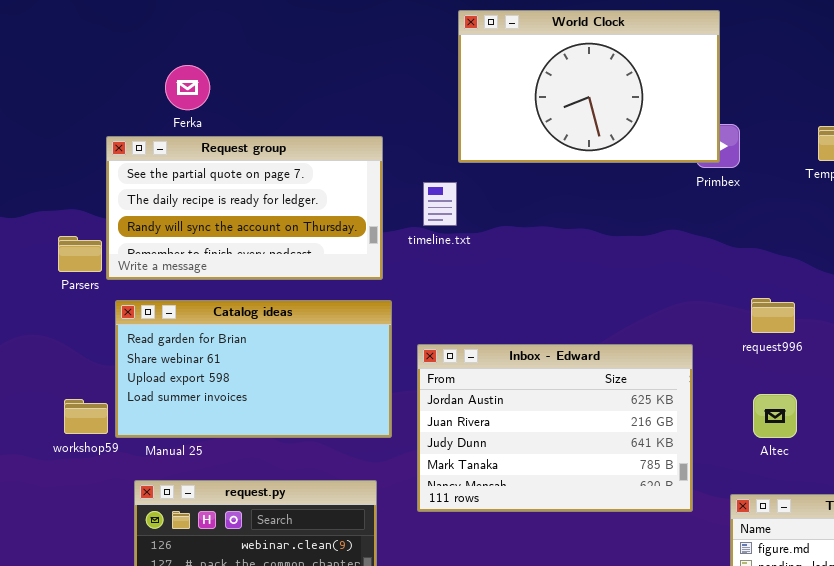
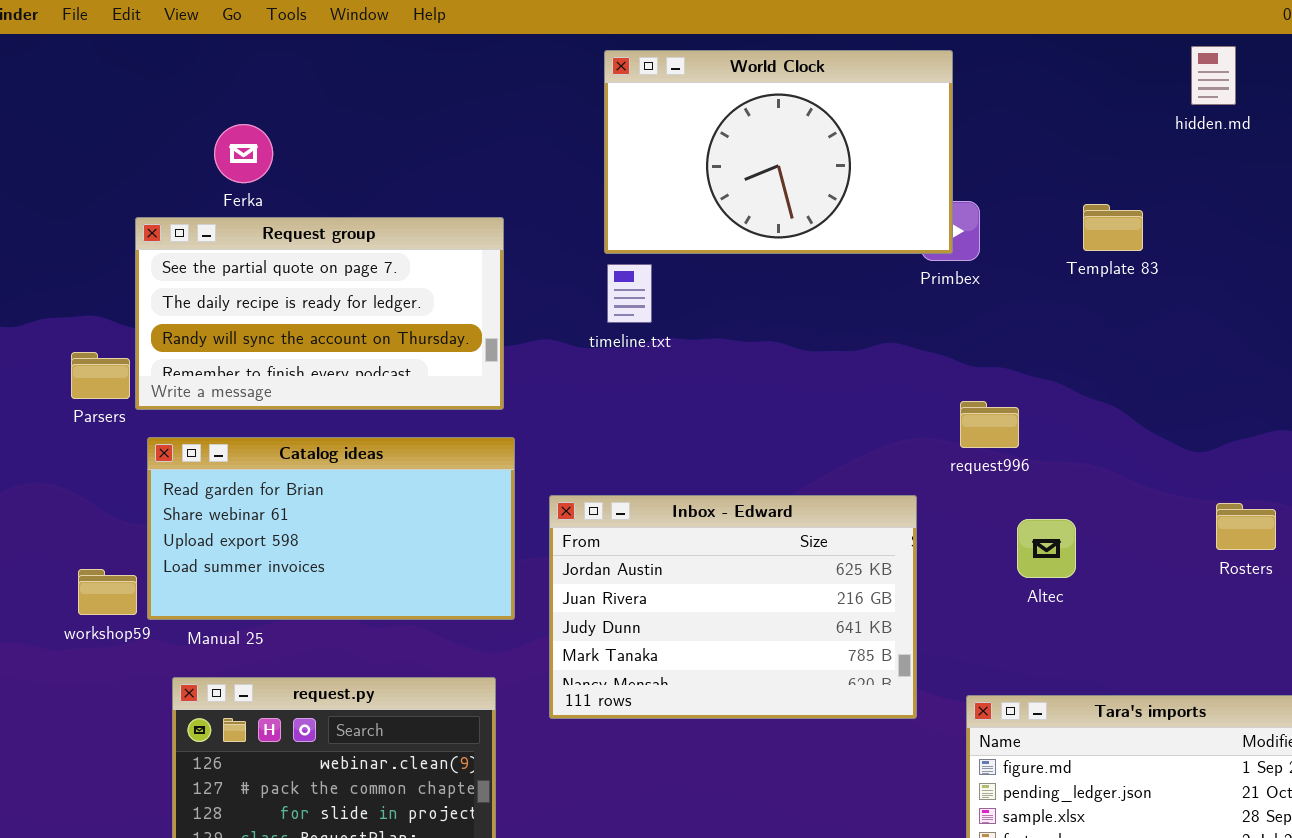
timeline.txt: [423,182,457,226] -> [607,264,652,323], moved
request996: [751,298,795,333] -> [960,401,1019,448], moved
Altec: [753,394,797,438] -> [1017,519,1076,578], moved

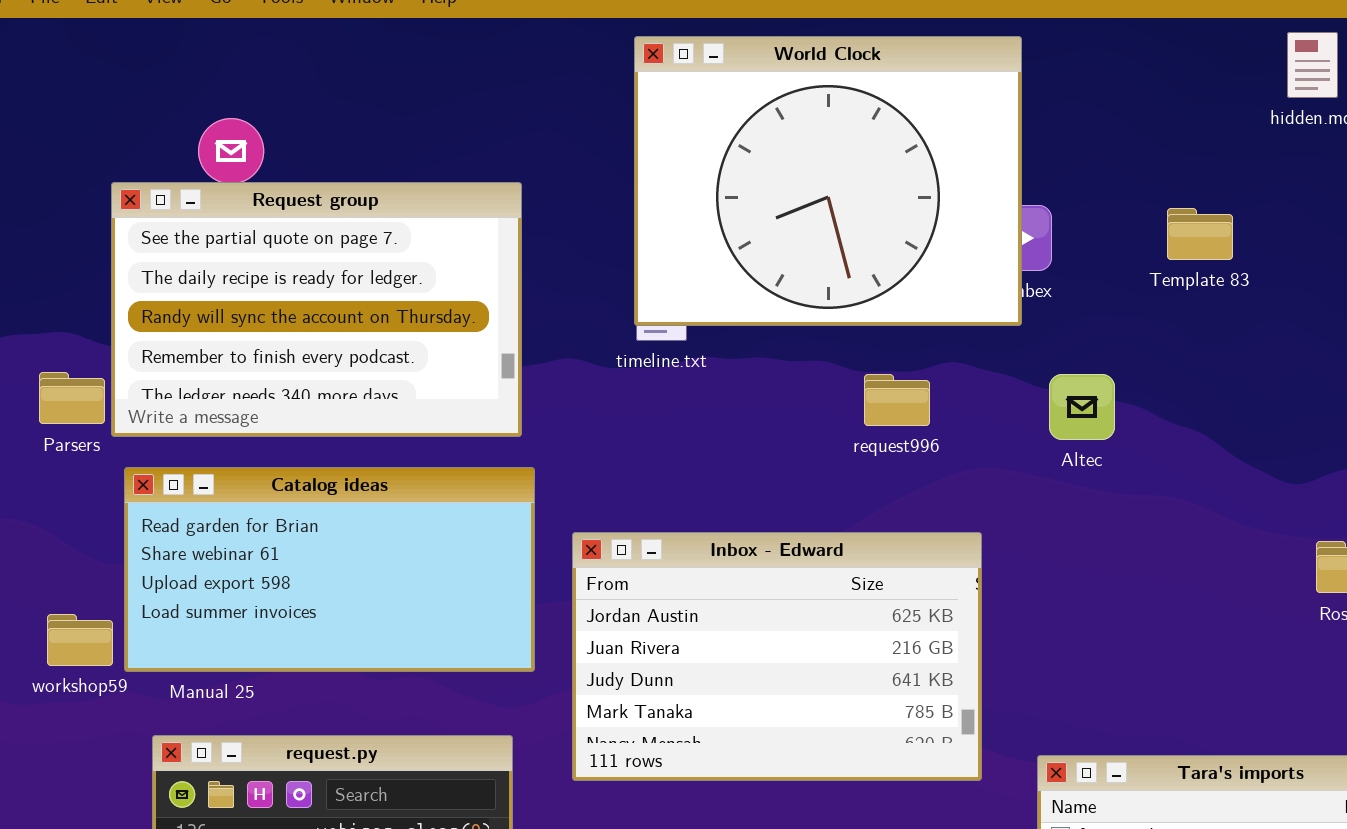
World Clock: [604,50,953,254] -> [634,36,1022,326], resized
Request group: [135,217,504,410] -> [111,182,522,437], resized
request996: [960,401,1019,448] -> [864,374,930,426], moved
Altec: [1017,519,1076,578] -> [1049,374,1115,440], moved

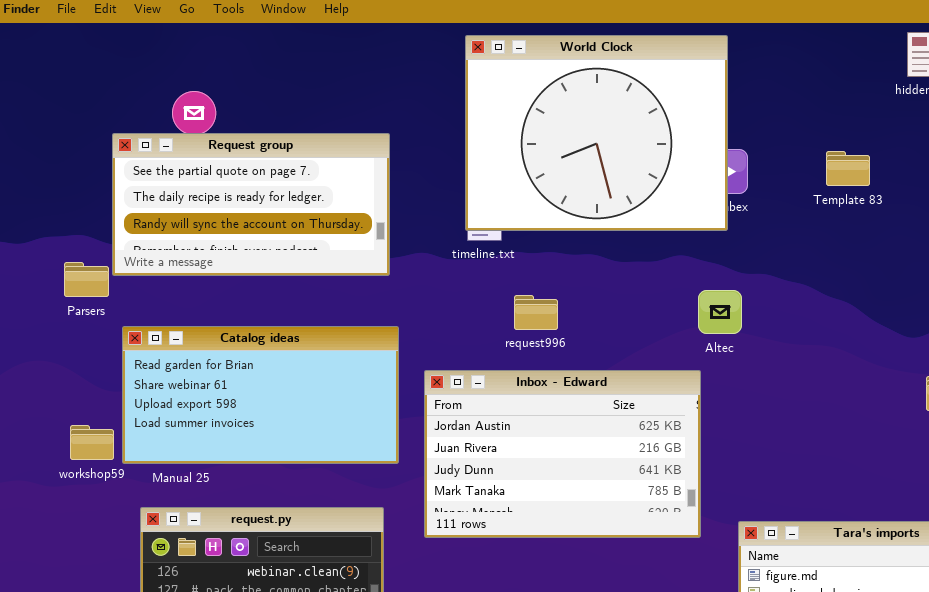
Request group: [111,182,522,437] -> [112,133,390,276], resized
request996: [864,374,930,426] -> [514,295,558,330], moved
Altec: [1049,374,1115,440] -> [698,290,742,334], moved

